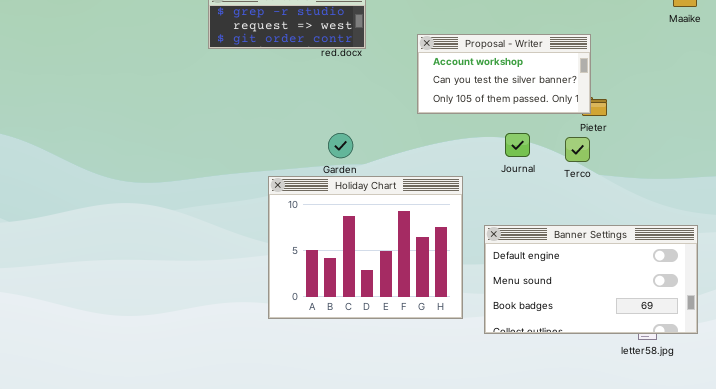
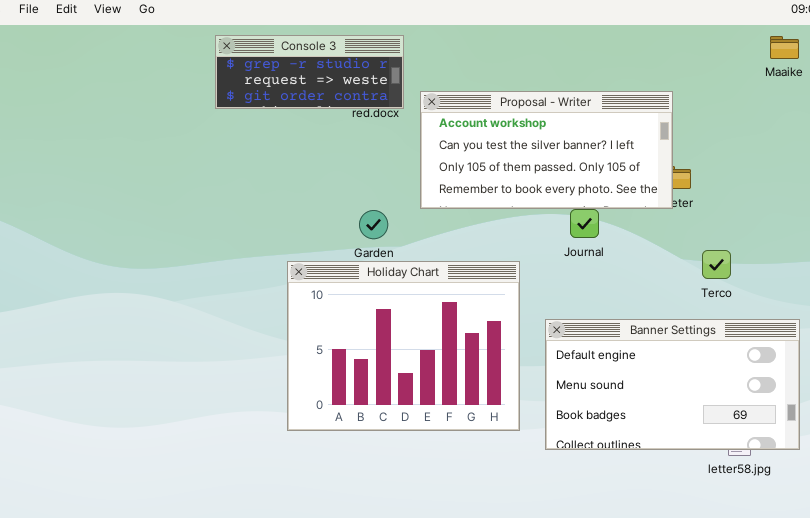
Proposal - Writer: [417,34,591,114] -> [420,91,673,209], resized
Terco: [565,137,590,162] -> [702,250,731,279], moved

